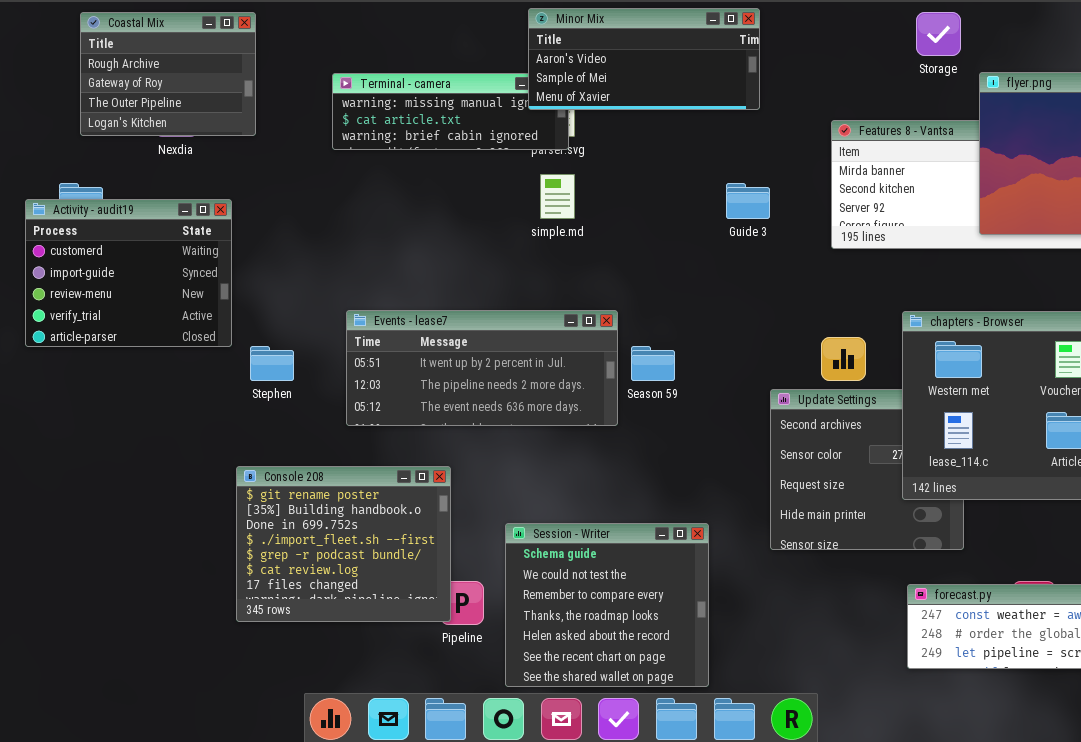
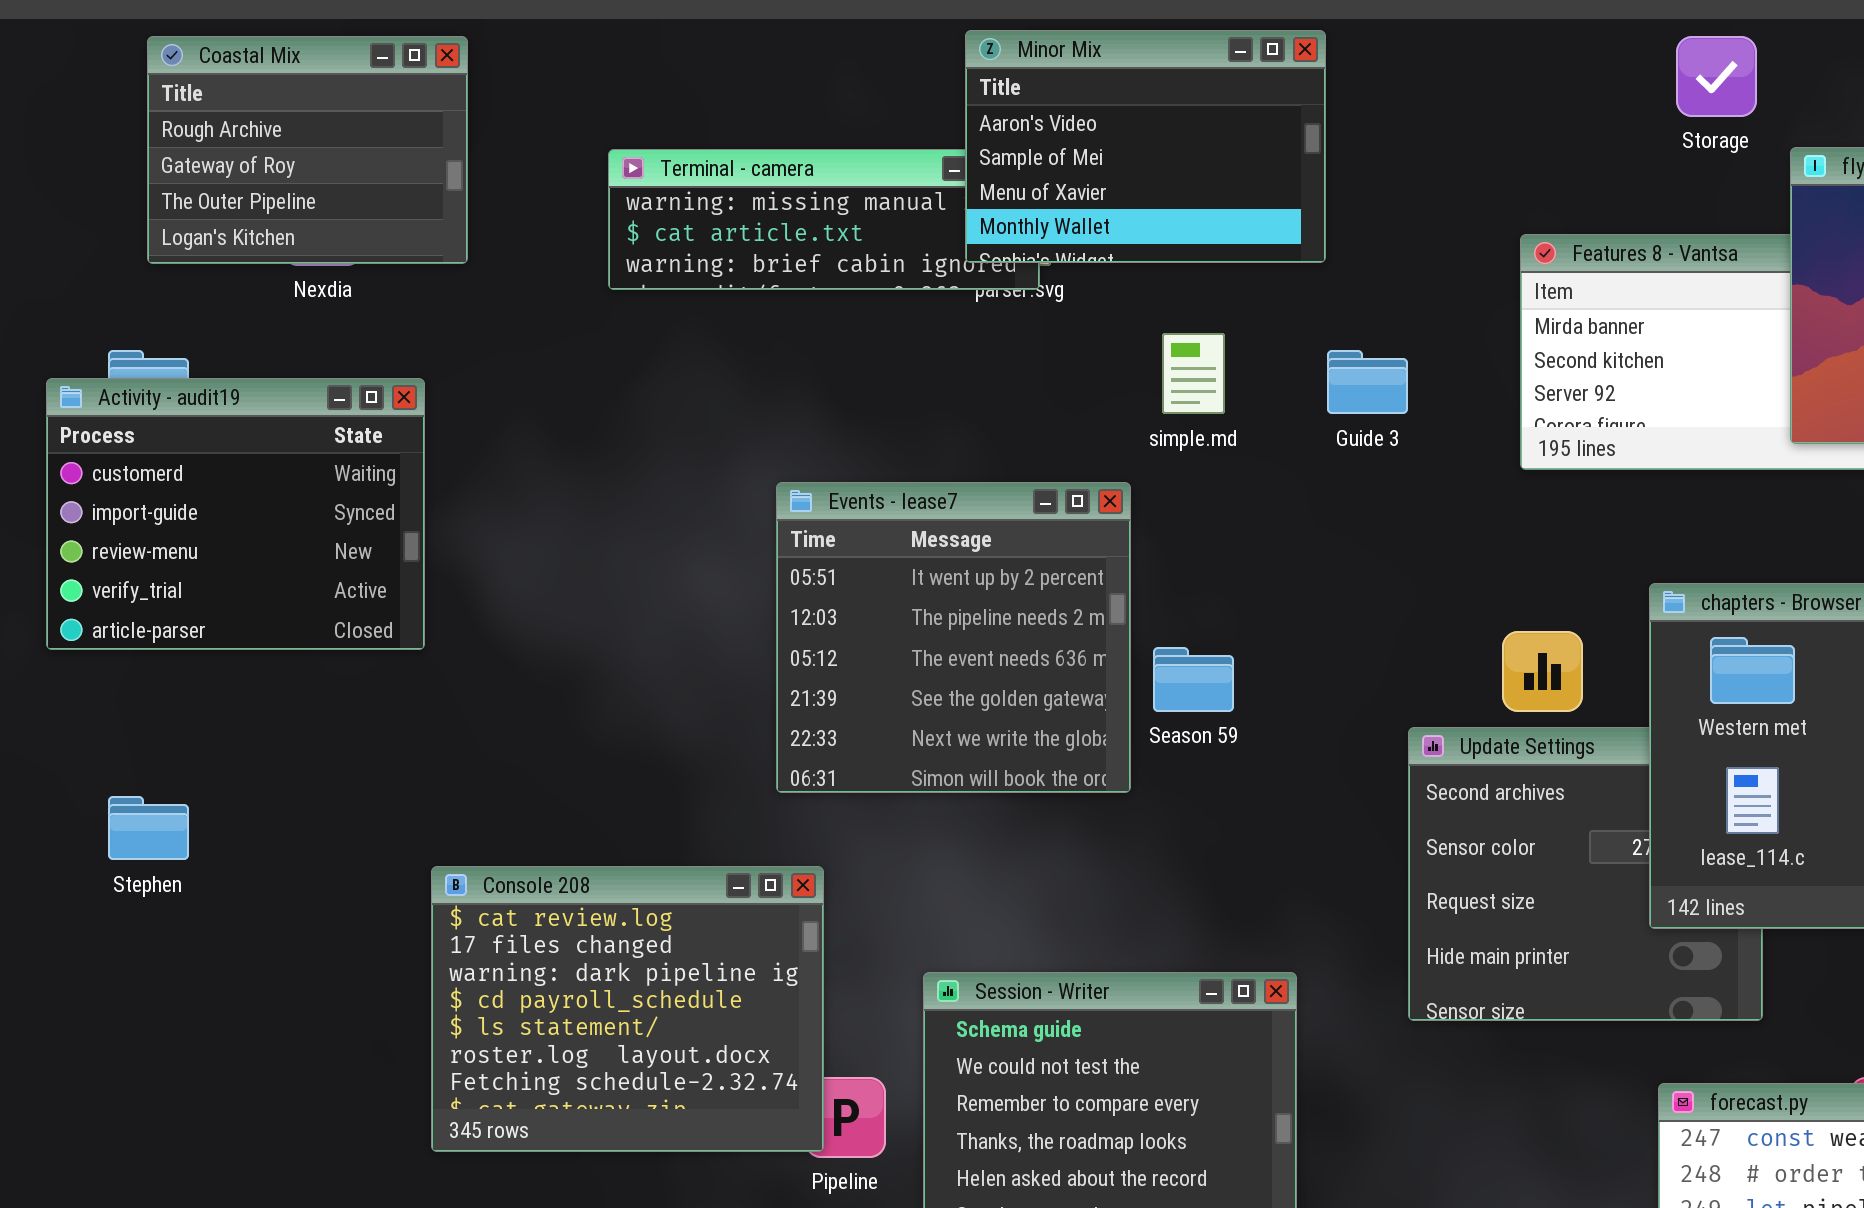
Minor Mix: [528,8,760,110] -> [965,30,1326,263], resized
simple.md: [540,174,575,219] -> [1162,333,1225,414], moved
Events - lease7: [346,310,618,426] -> [776,482,1131,793], resized
Stephen: [250,346,294,381] -> [108,796,189,860], moved
Console 208: [236,466,451,622] -> [431,866,824,1152], scrolled down 5 rows

